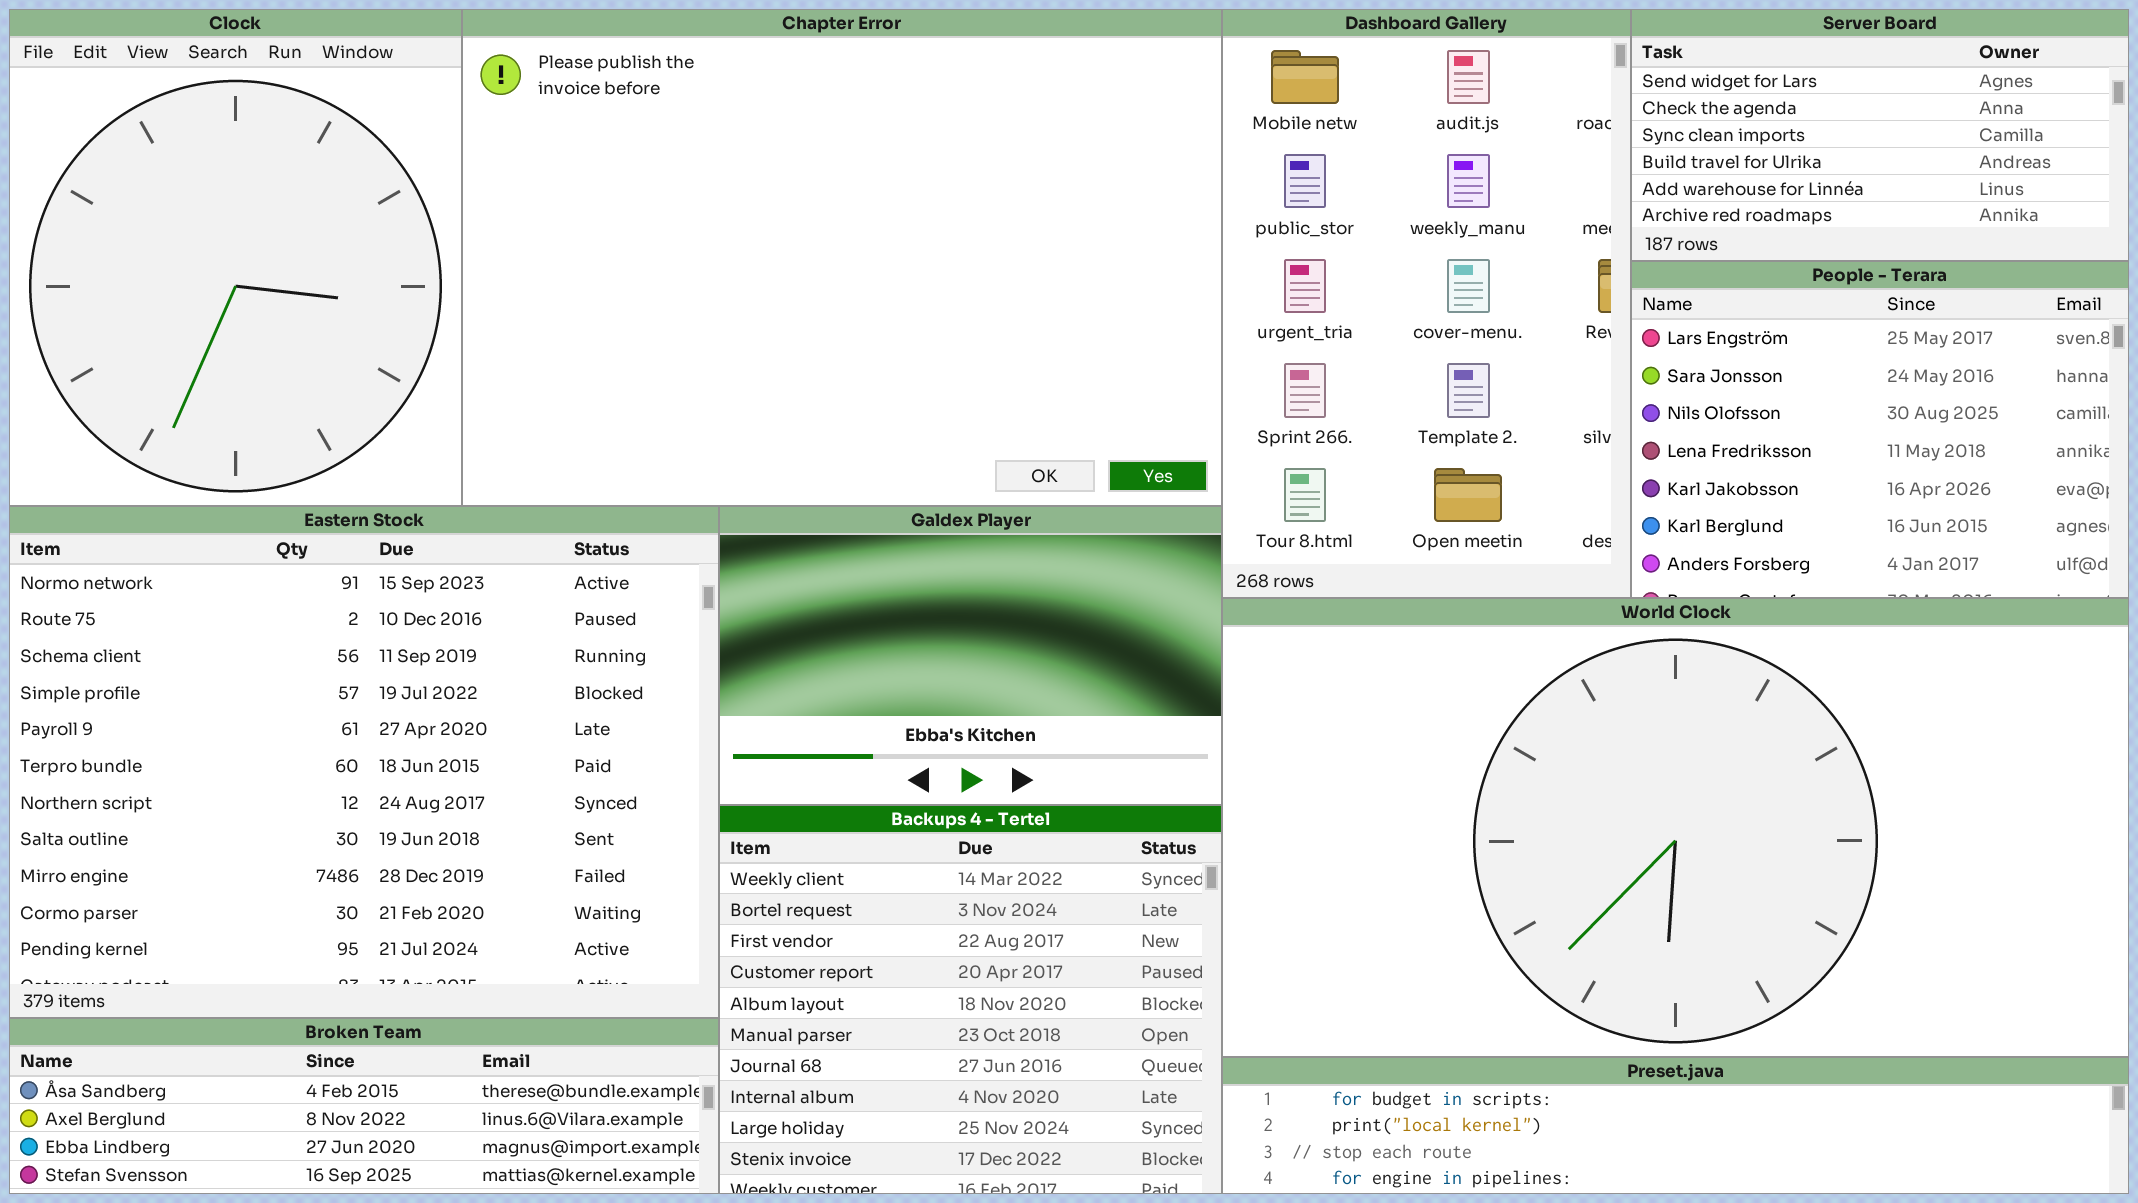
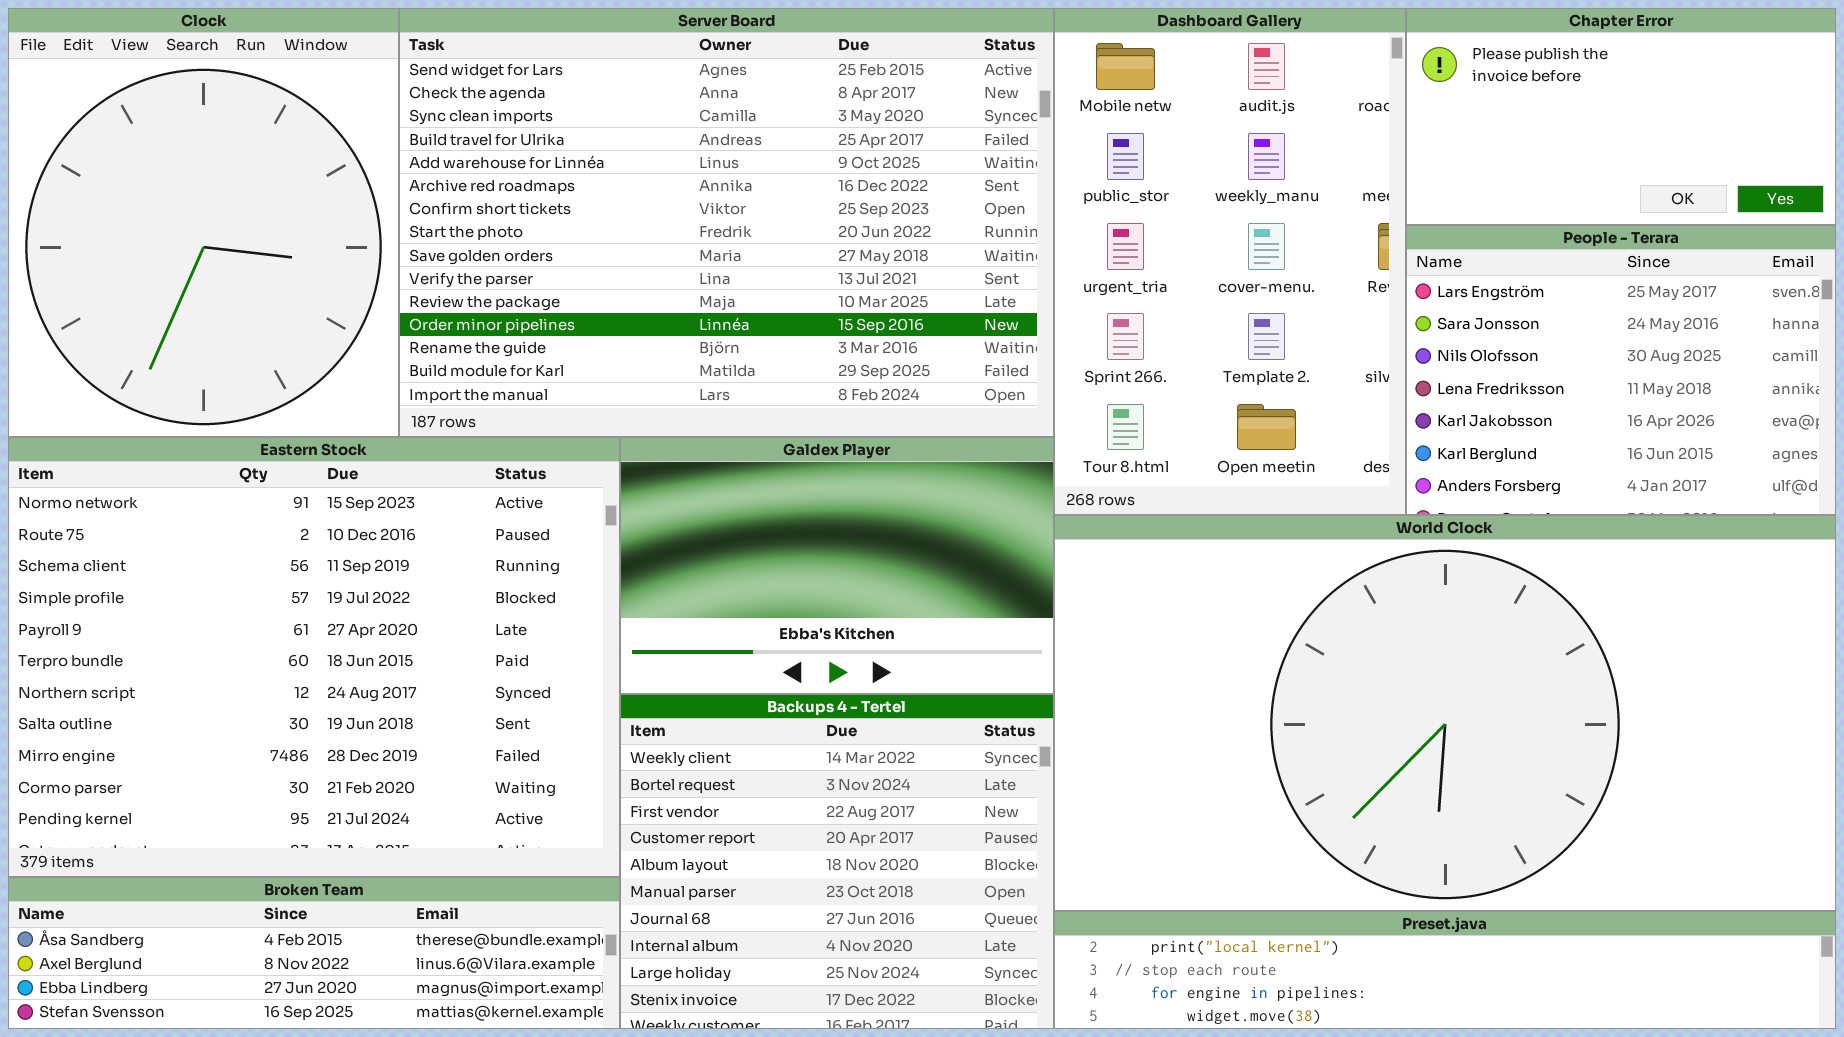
Chapter Error: [462,9,1222,506] -> [1406,8,1836,225], moved, resized
Server Board: [1631,9,2129,261] -> [399,8,1054,437], moved, resized
Preset.java: [1222,1057,2129,1194] -> [1054,911,1836,1029], scrolled down 1 row

